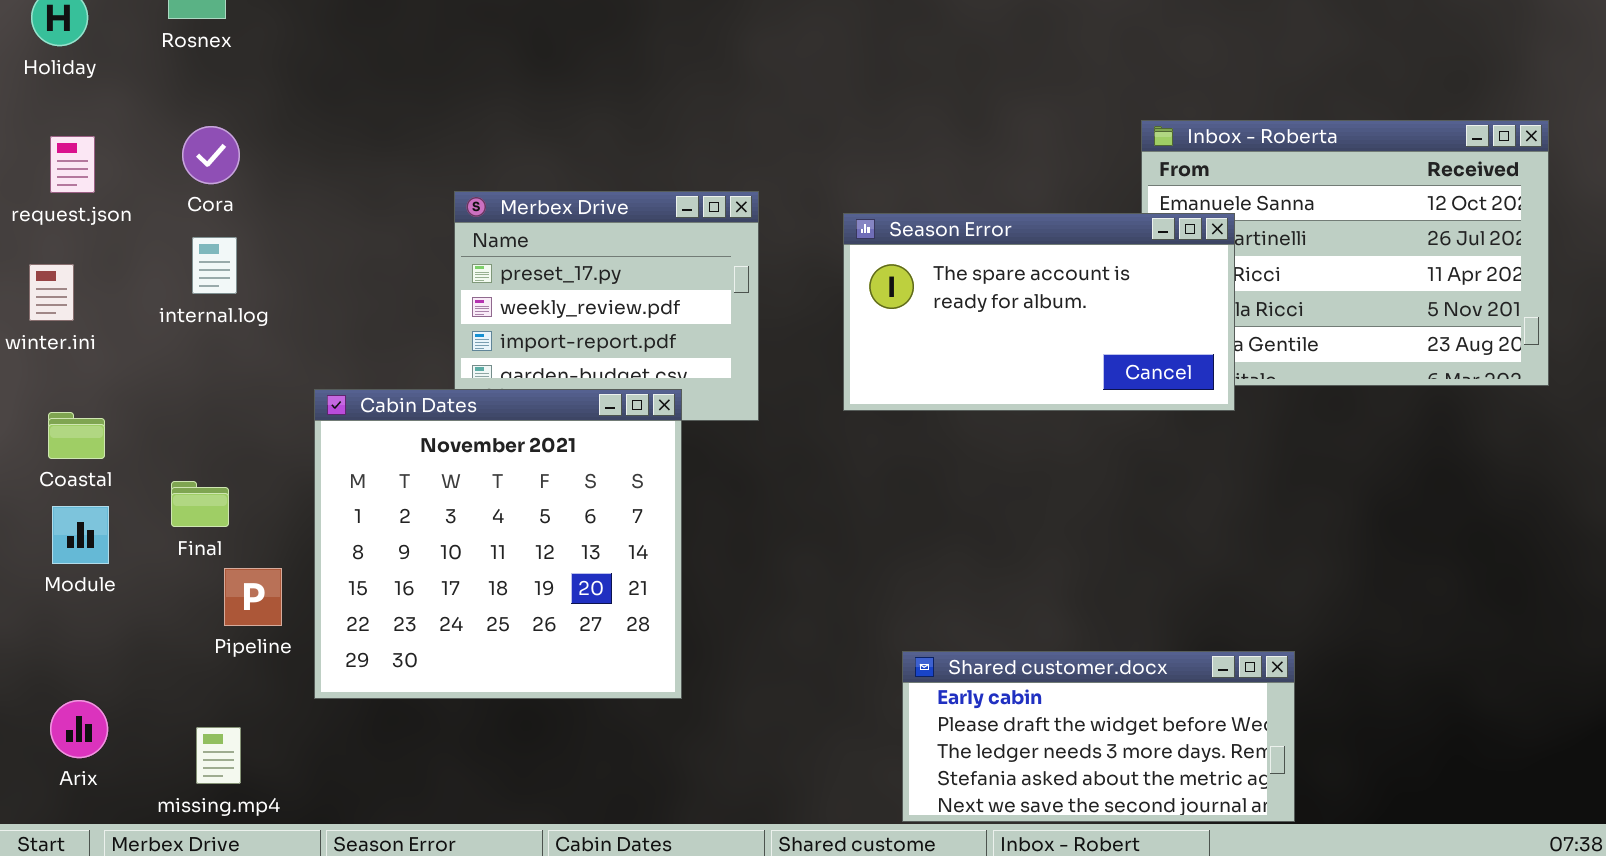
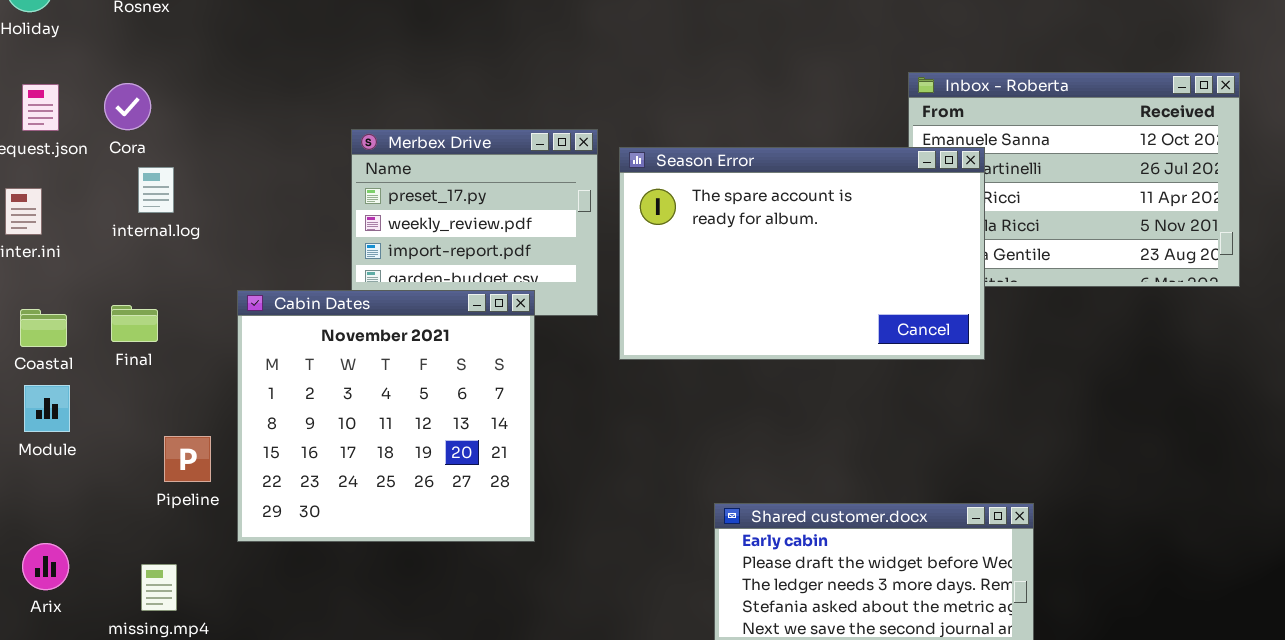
Cora: [182,126,240,184] -> [104,83,151,130], moved
Season Error: [843,213,1235,411] -> [619,147,985,360], resized
Final: [171,481,229,527] -> [111,305,158,342], moved

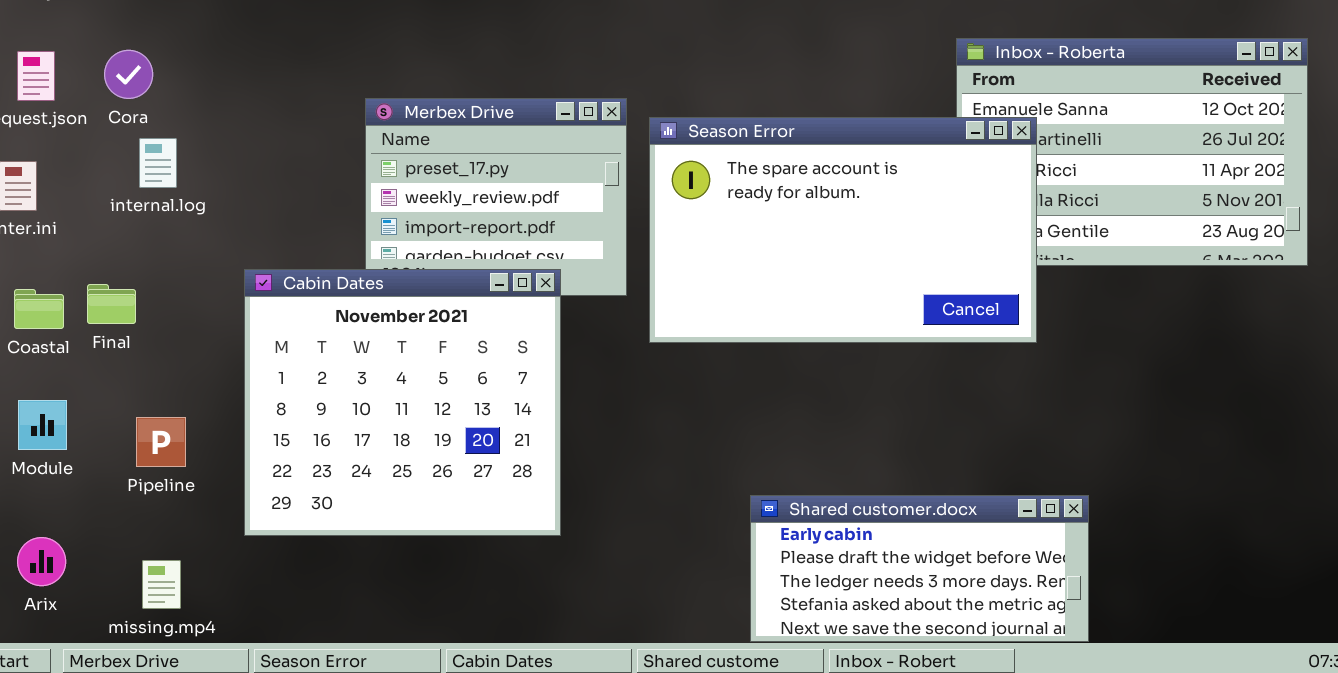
Final: [111,305,158,342] -> [87,284,136,324], moved
Module: [24,385,70,432] -> [18,400,67,450], moved
Pipeline: [164,436,211,482] -> [136,417,186,467], moved

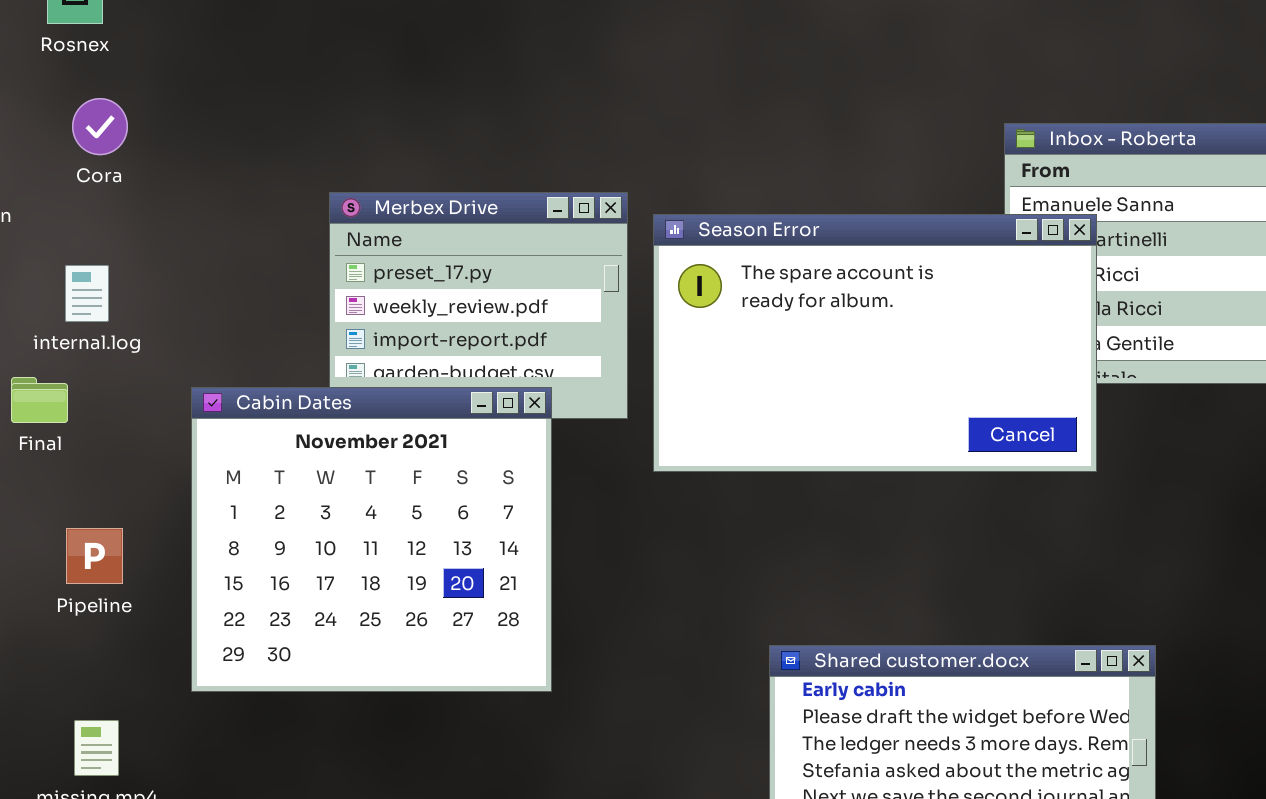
Cora: [104,50,153,99] -> [72,98,128,155], moved
internal.log: [139,138,177,188] -> [65,265,109,322], moved
Final: [87,284,136,324] -> [11,377,68,423], moved
Pipeline: [136,417,186,467] -> [66,528,123,584], moved

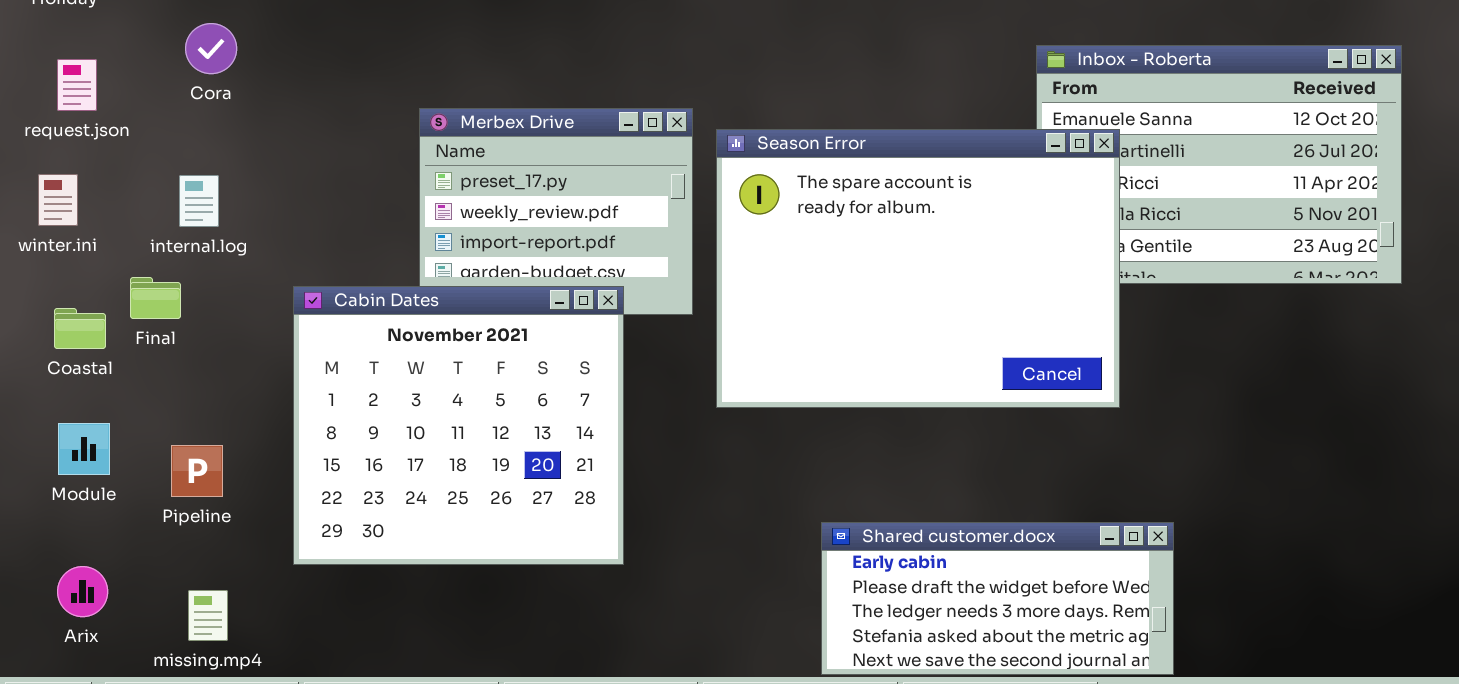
Season Error: [653,214,1097,472] -> [716,129,1120,408], resized
Pipeline: [66,528,123,584] -> [171,445,223,497], moved

